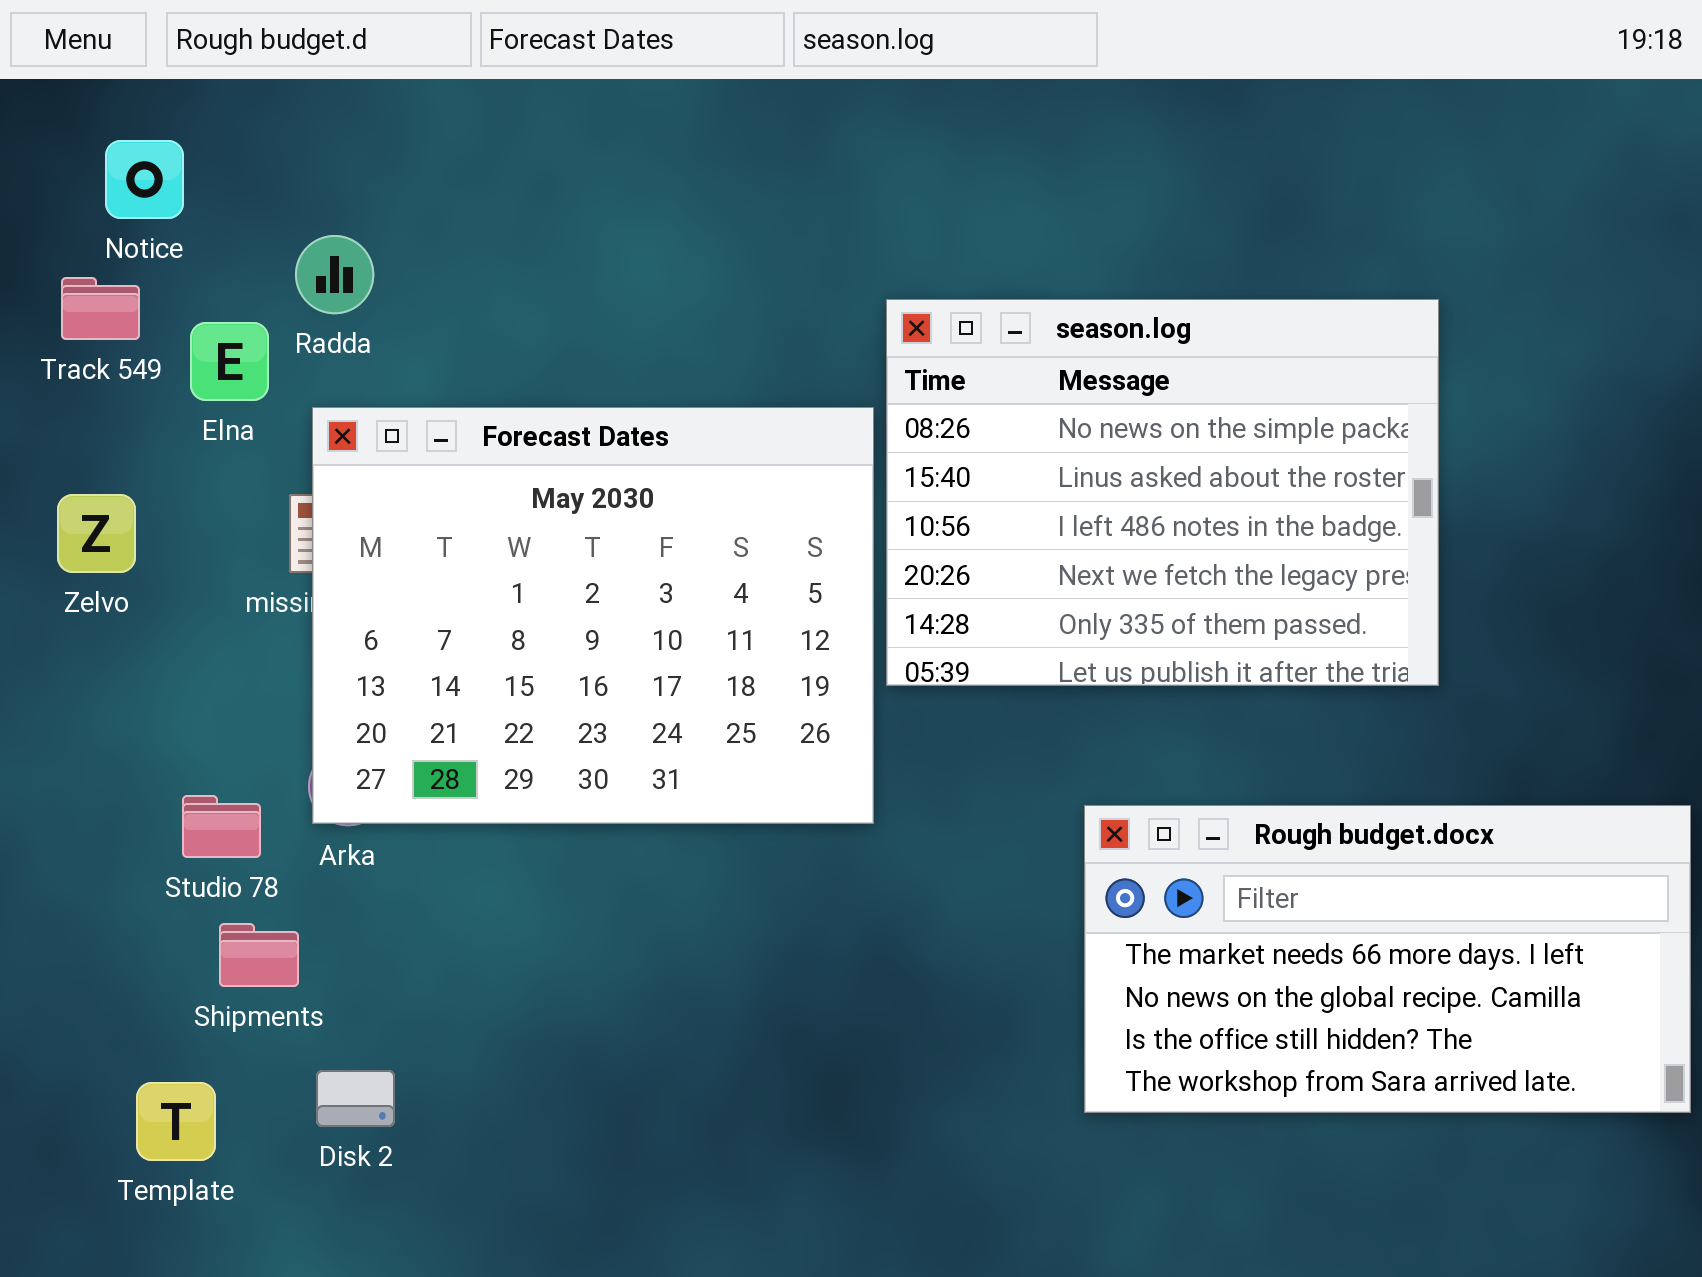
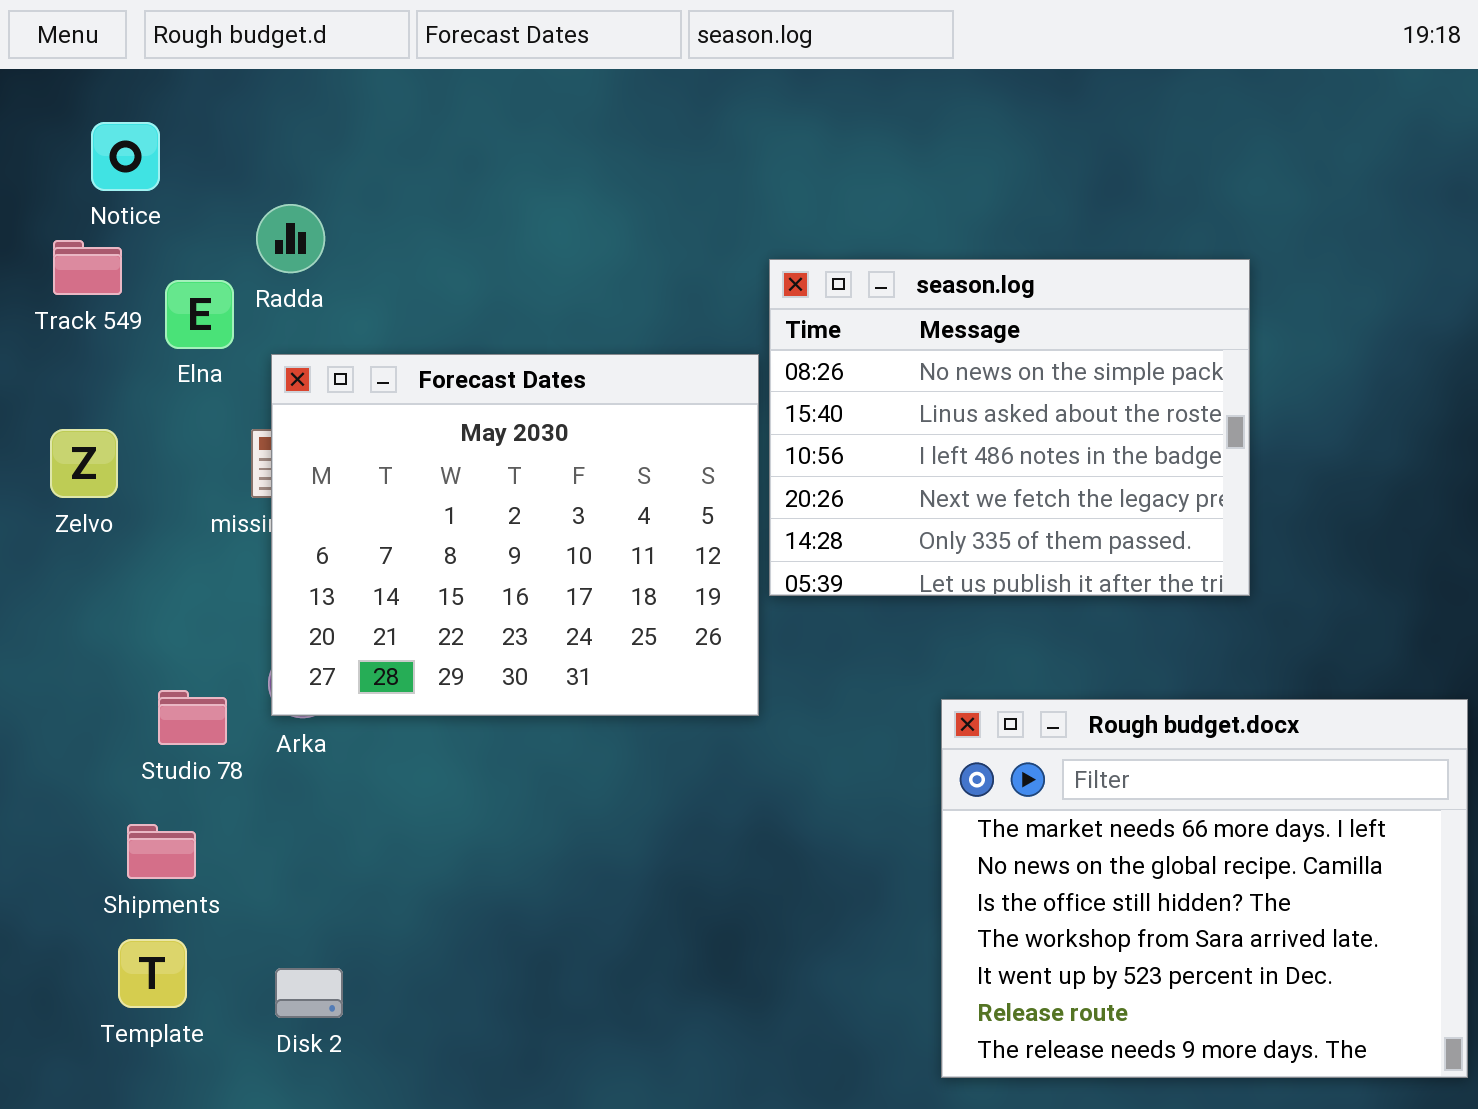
Rough budget.docx: [1084,805,1691,1113] -> [941,699,1468,1078], resized
Shipments: [219,923,299,987] -> [127,824,196,879], moved
Disk 2: [316,1070,395,1127] -> [275,968,343,1018], moved

